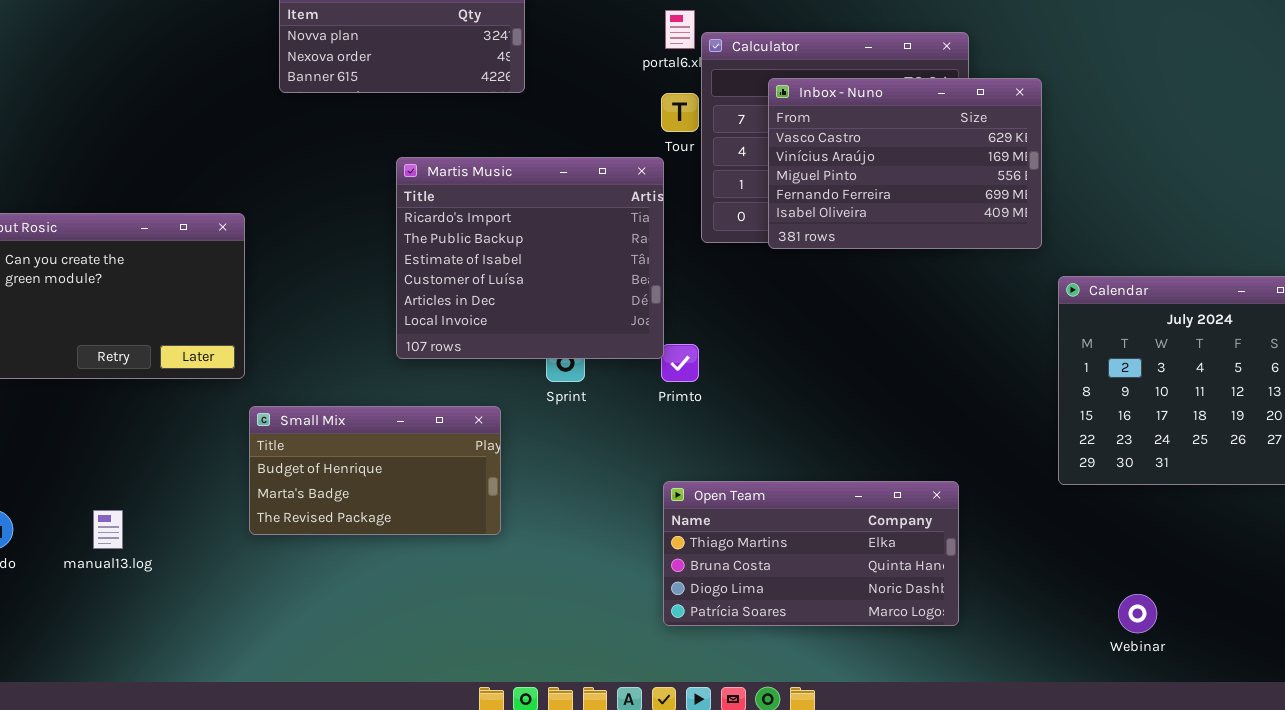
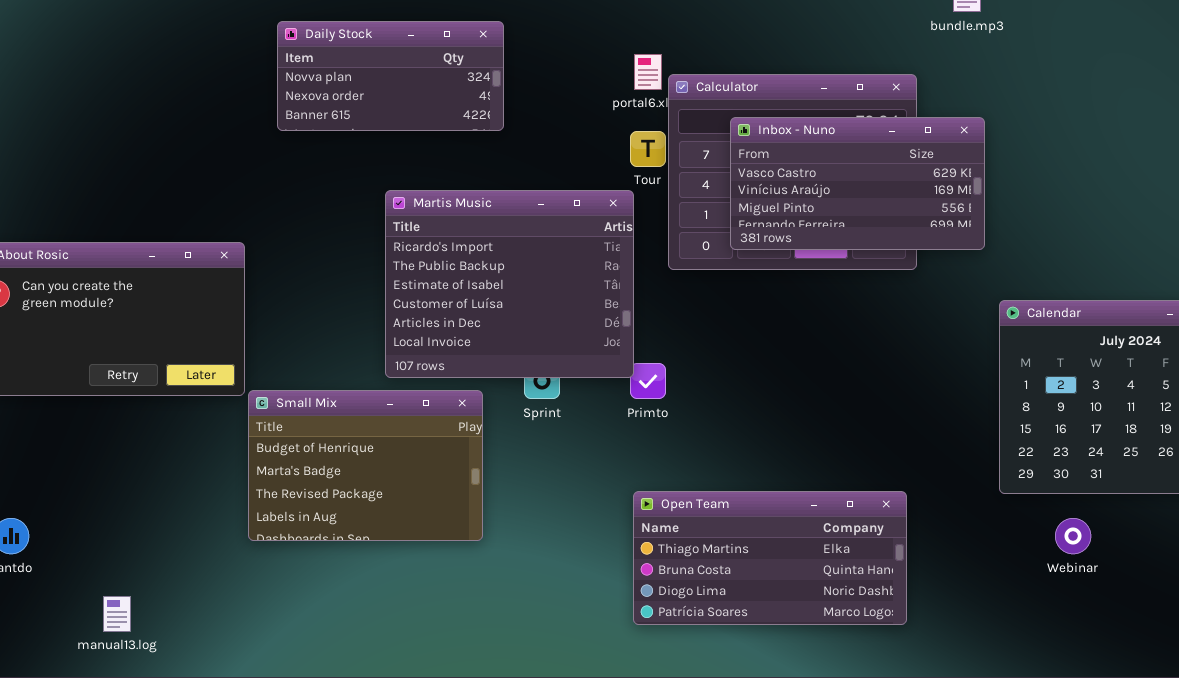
Inbox - Nuno: [768,78,1042,249] -> [730,117,985,250], resized
Small Mix: [249,406,501,535] -> [248,390,483,541], resized
manual13.log: [93,510,123,549] -> [103,596,131,632], moved
Webinar: [1118,594,1157,633] -> [1055,518,1091,554], moved

